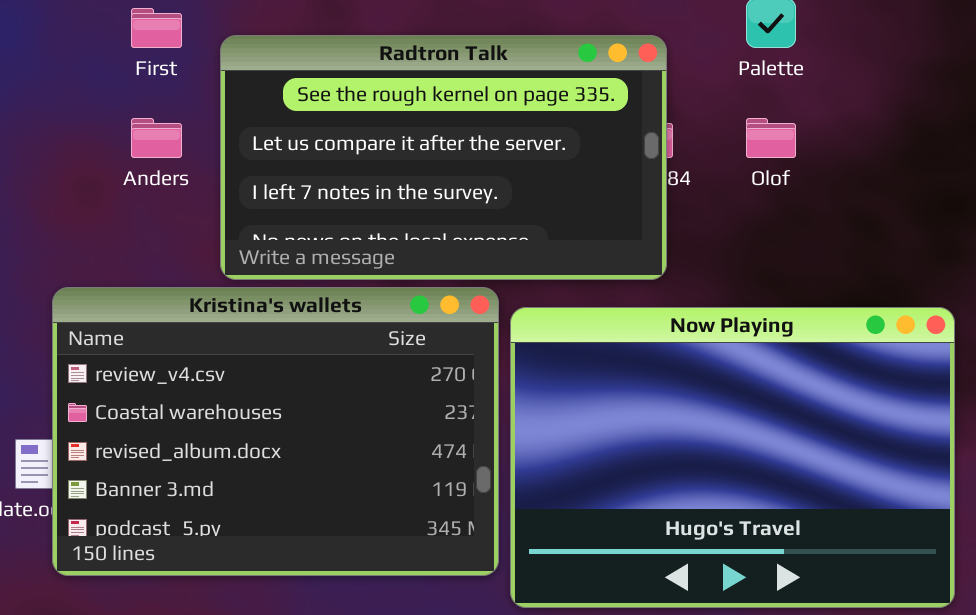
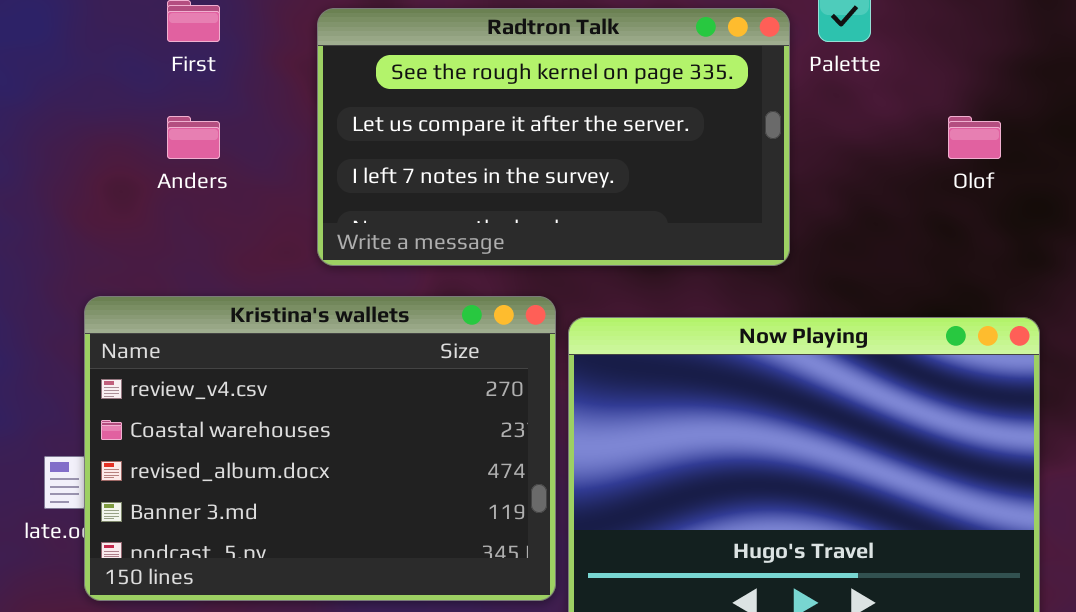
Radtron Talk: [220,35,667,280] -> [317,8,790,266], moved
Olof: [746,118,796,158] -> [948,116,1001,159], moved

